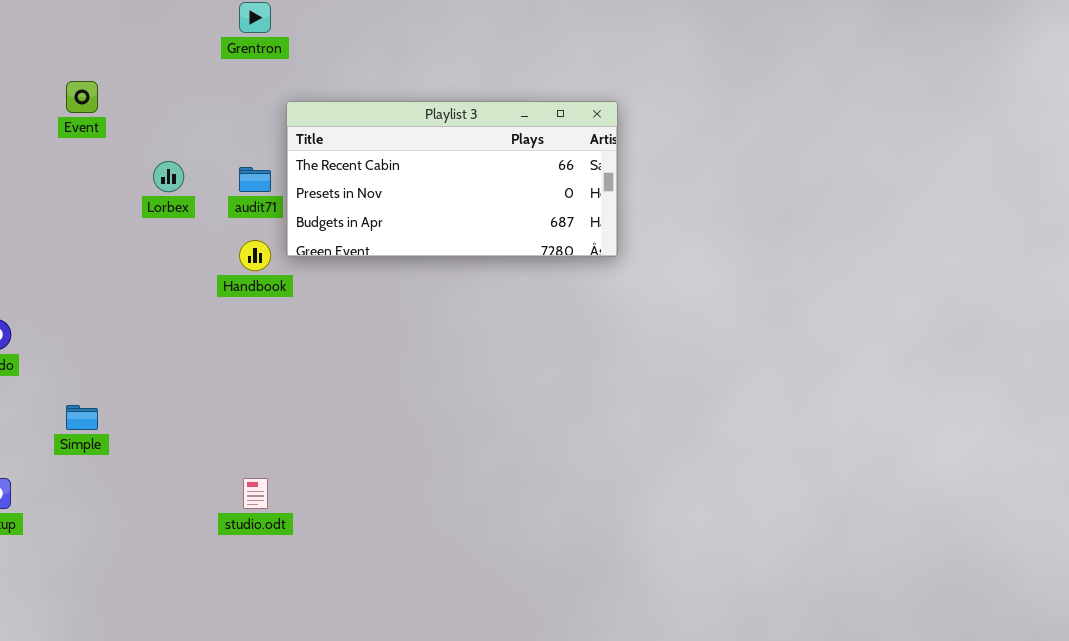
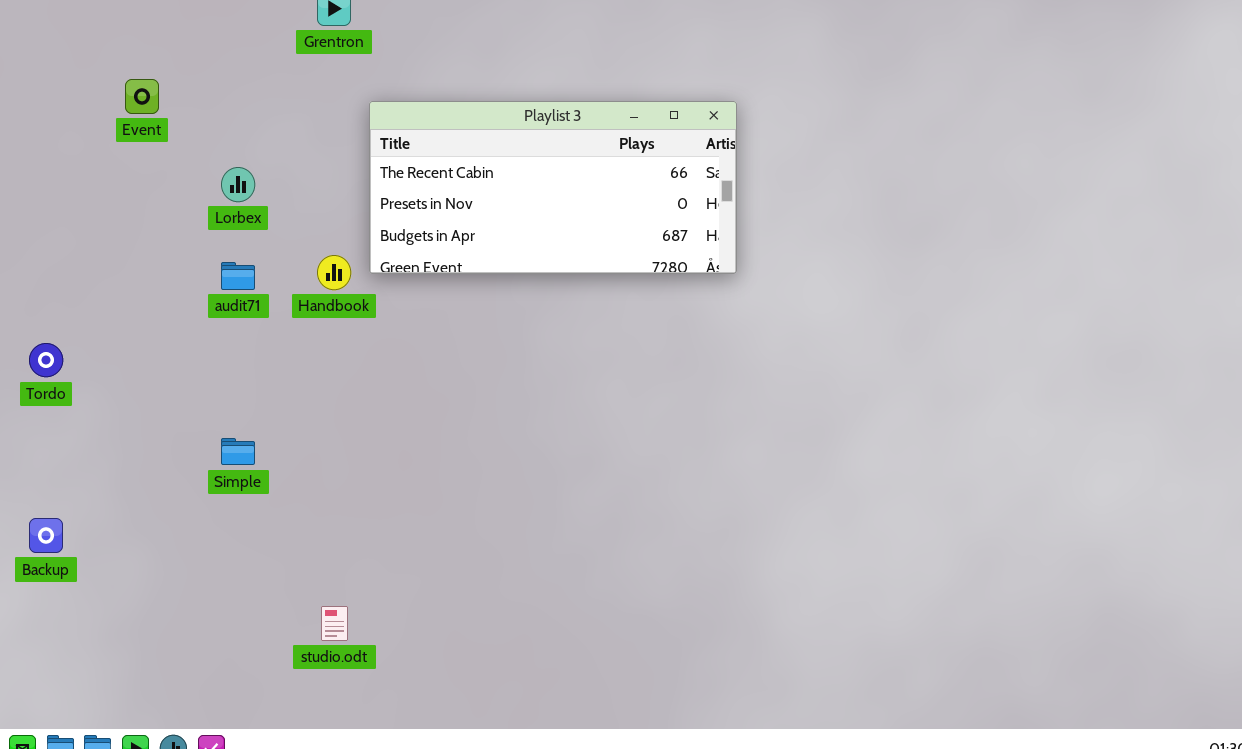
audit71: [239,167,271,192] -> [221,262,255,290], moved
Simple: [66,405,98,430] -> [221,438,255,465], moved
studio.odt: [243,478,268,509] -> [321,606,348,641], moved

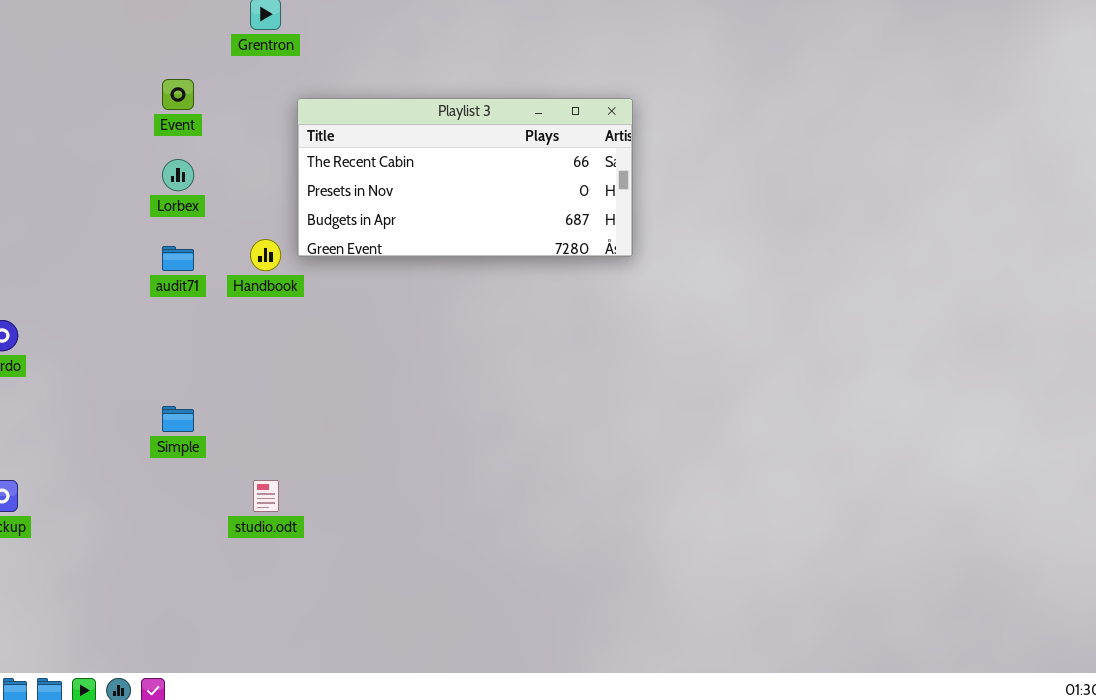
Event: [125,79,159,114] -> [162,79,194,110], moved
studio.odt: [321,606,348,641] -> [253,480,279,512], moved

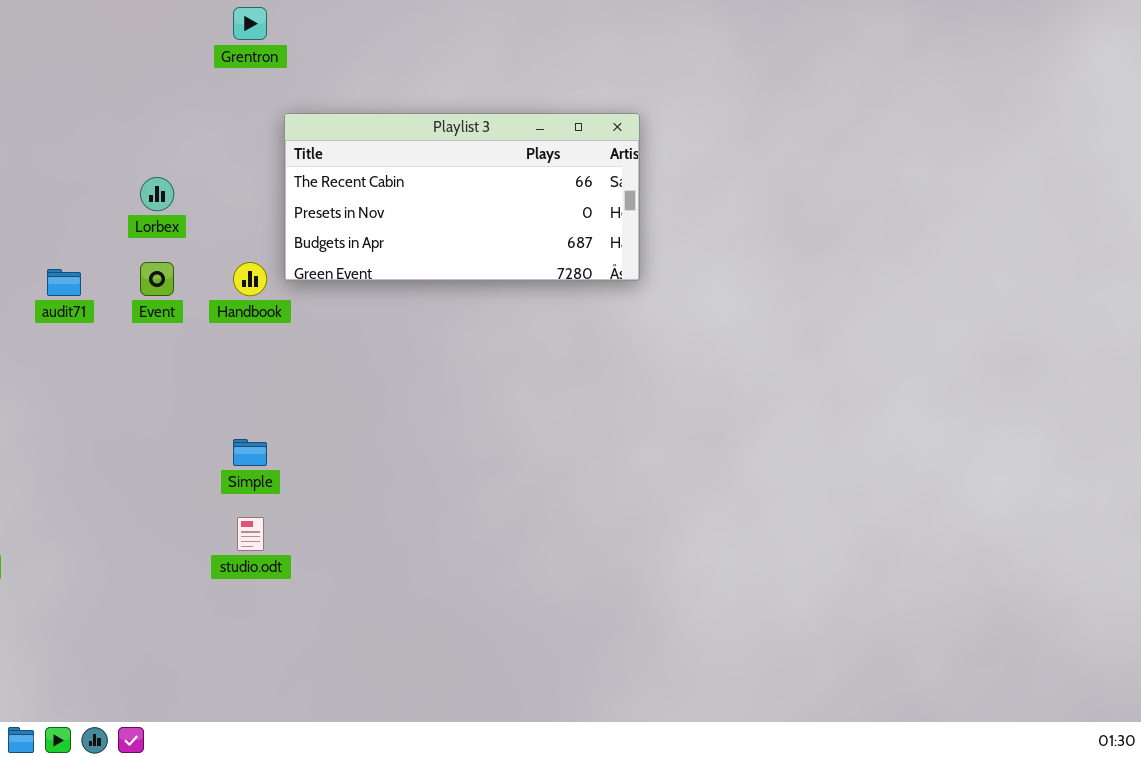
Event: [162,79,194,110] -> [140,262,174,296], moved
audit71: [162,246,194,271] -> [47,269,81,296], moved
Simple: [162,406,194,432] -> [233,439,267,466], moved

